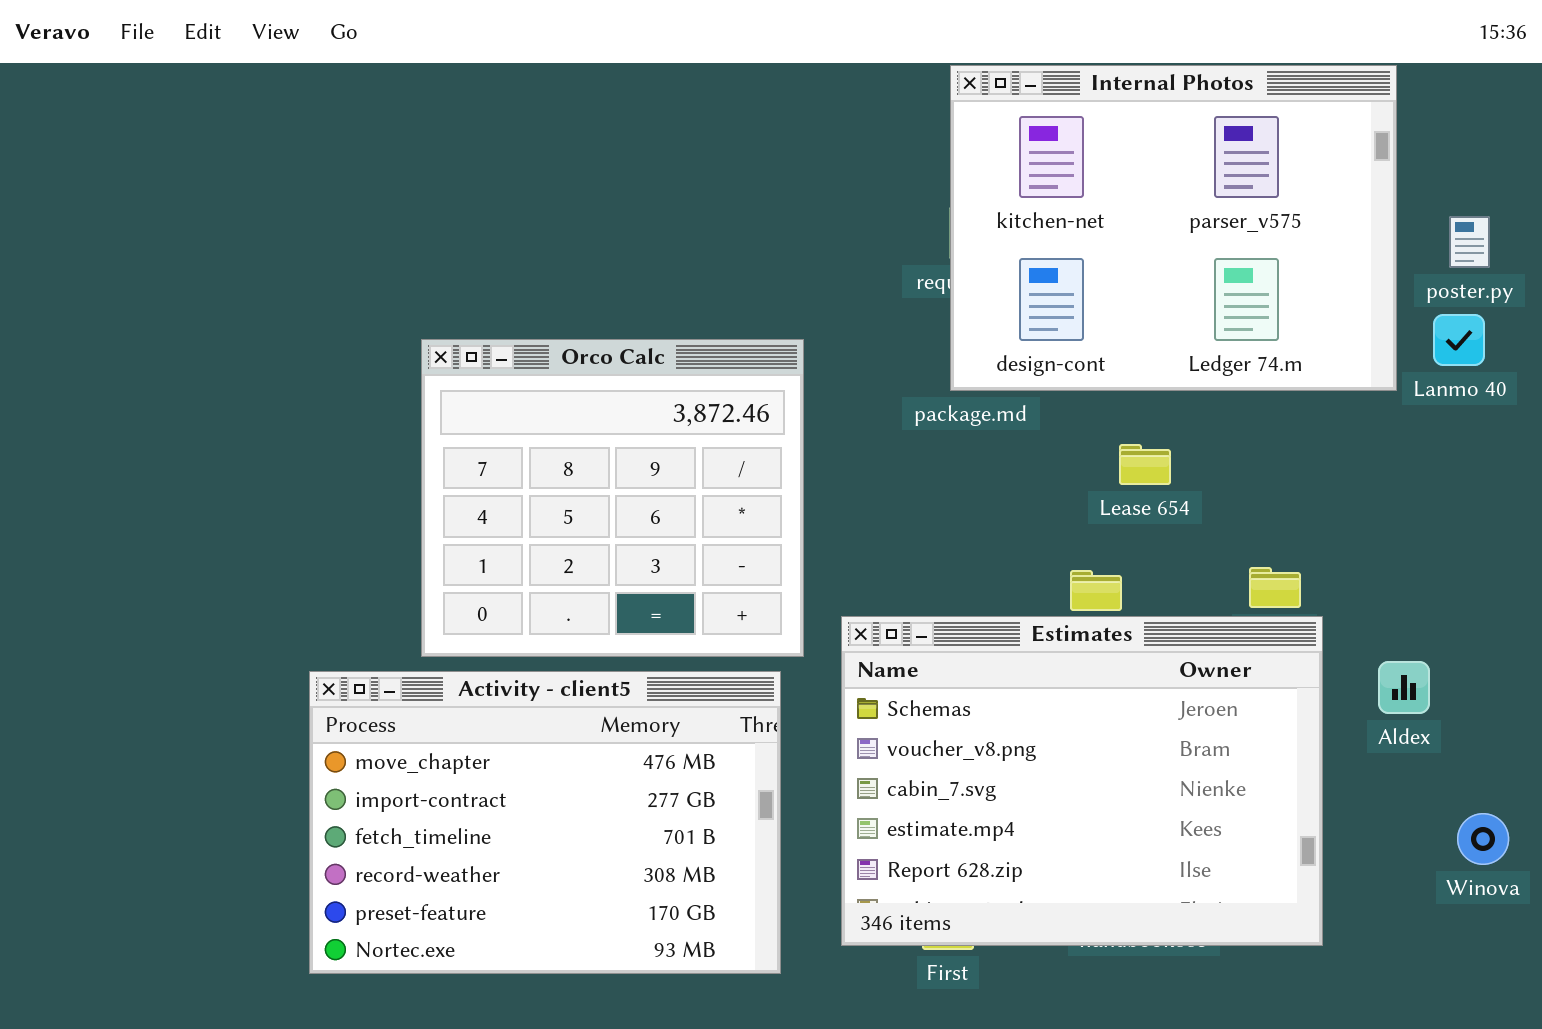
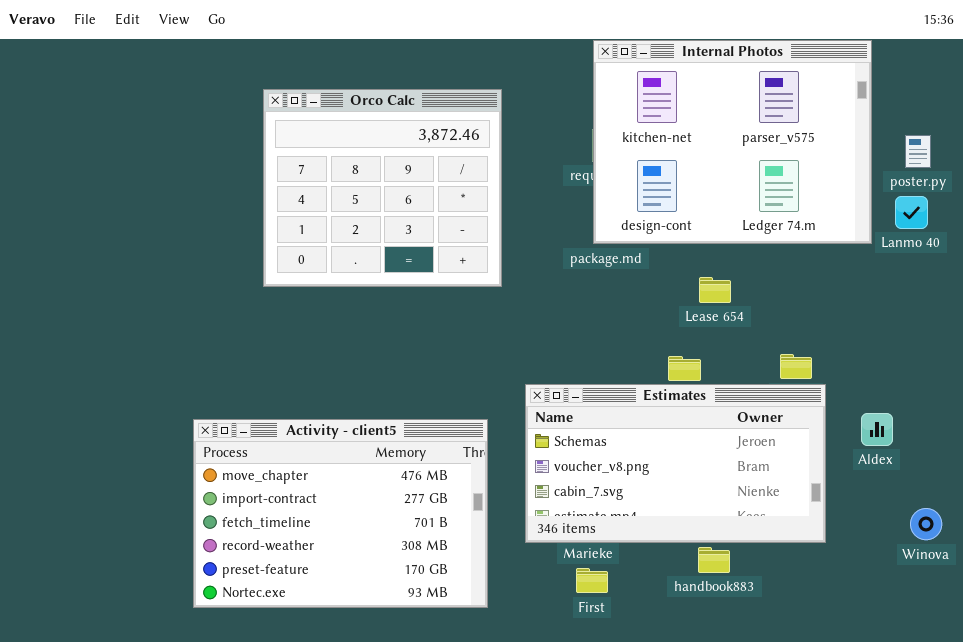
Orco Calc: [421,339,804,657] -> [263,89,502,287], moved
Estimates: [841,616,1323,946] -> [525,384,826,543], resized

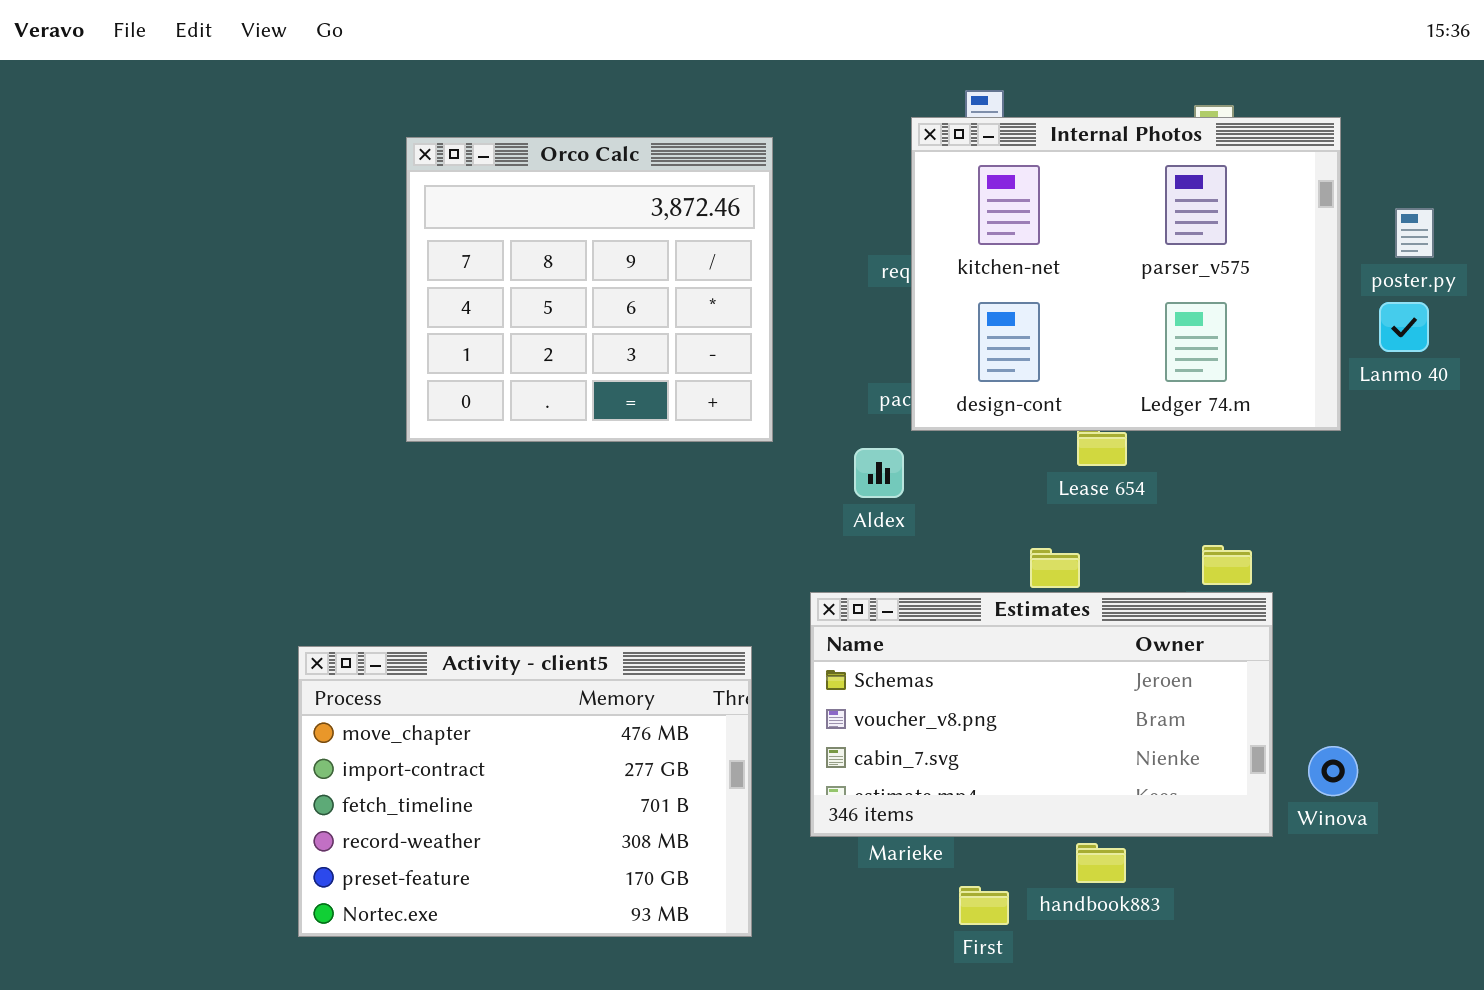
Internal Photos: [593,40,872,244] -> [911,117,1341,431], moved
Aldex: [861,413,893,446] -> [854,448,904,498], moved
Winova: [910,508,942,540] -> [1308,746,1358,796], moved
First: [576,568,608,593] -> [959,886,1009,925], moved

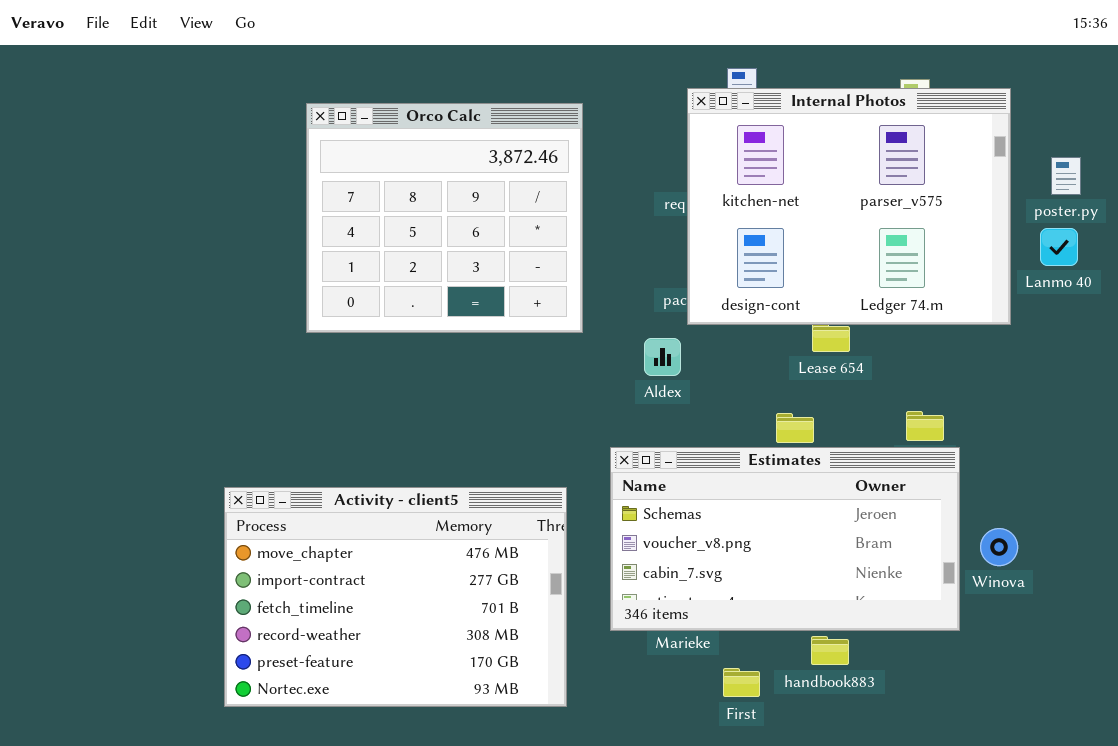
Winova: [1308,746,1358,796] -> [980,528,1018,566], moved

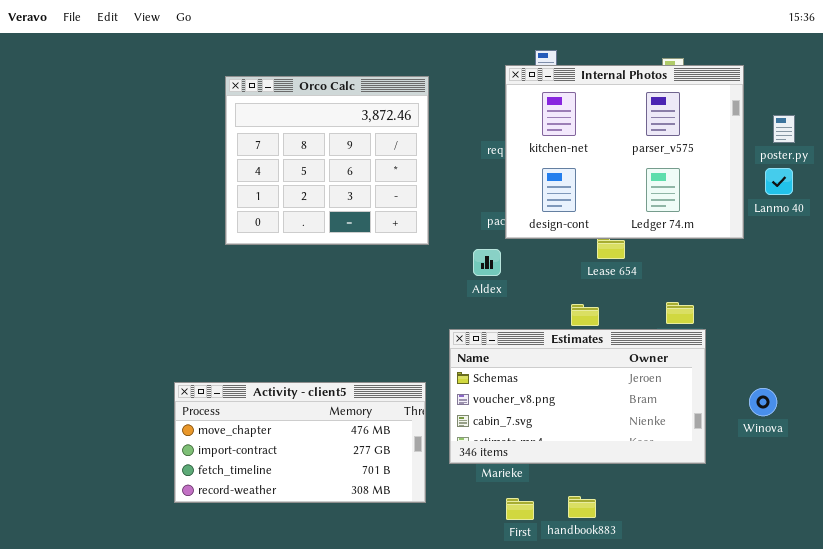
Activity - client5: [224,487,567,707] -> [174,382,426,503], moved, resized
Winova: [980,528,1018,566] -> [749,388,777,416], moved
handbook883: [811,636,849,665] -> [568,496,596,518], moved
First: [723,668,760,697] -> [506,498,534,520], moved

